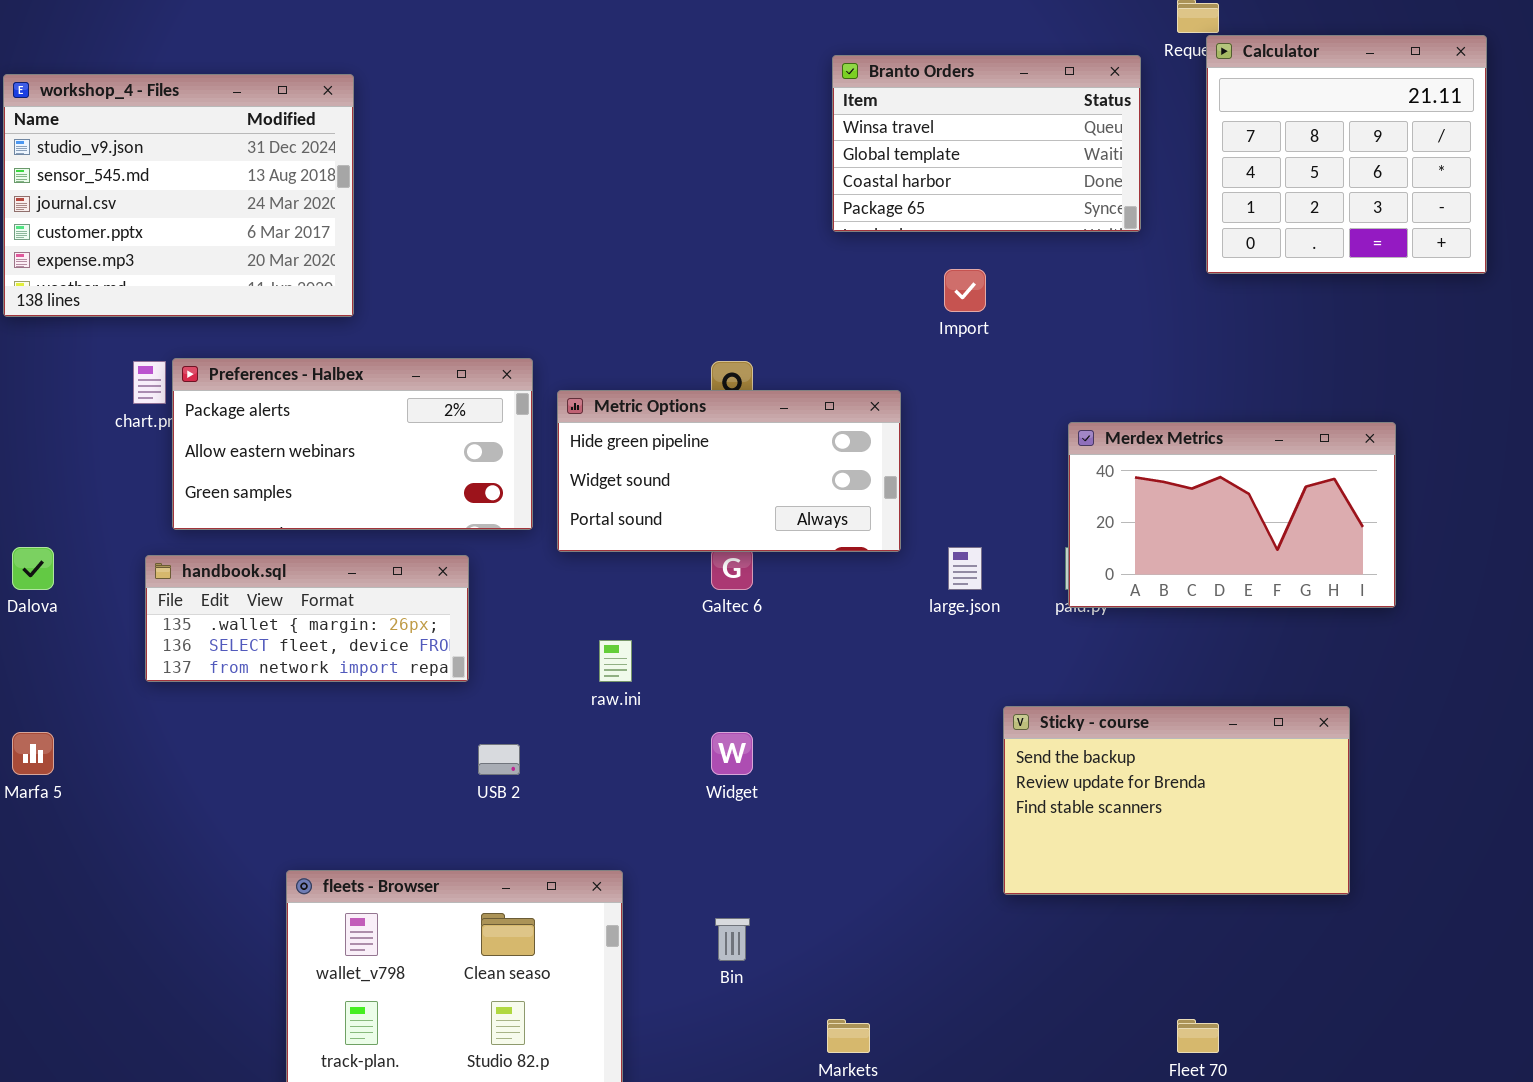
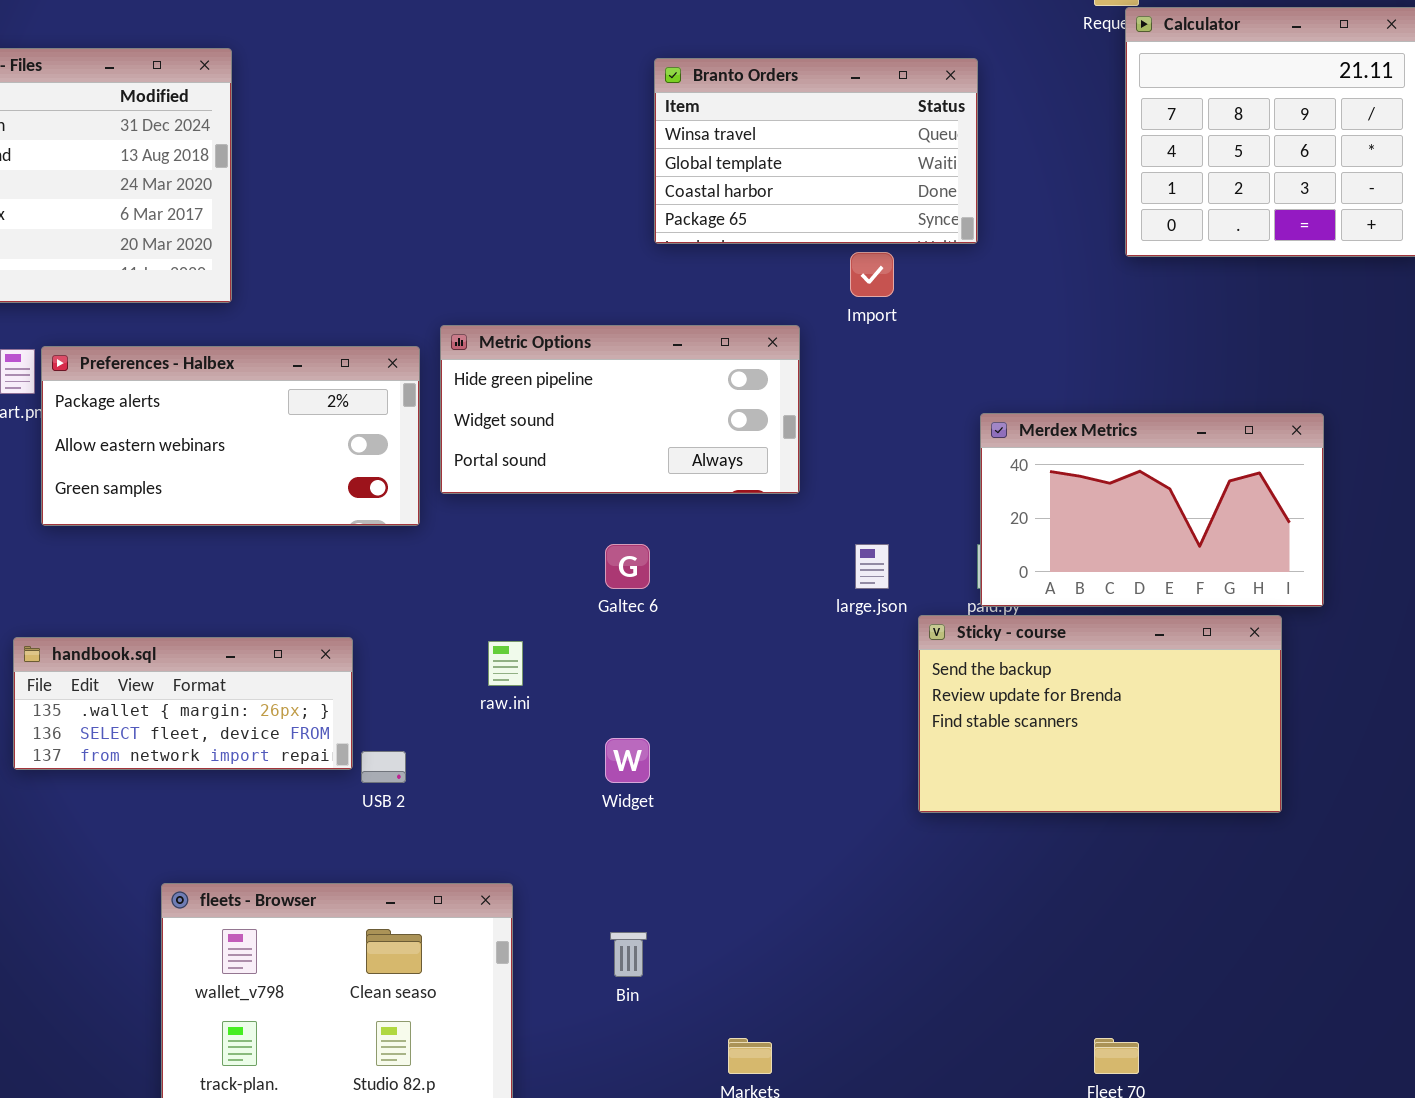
Branto Orders: [832,55,1141,232] -> [654,58,978,244], moved
Metric Options: [557,390,901,552] -> [440,325,800,494], moved
handbook.sql: [145,555,469,682] -> [13,637,353,770], moved
Sticky - course: [1003,706,1350,895] -> [918,615,1282,813], moved

